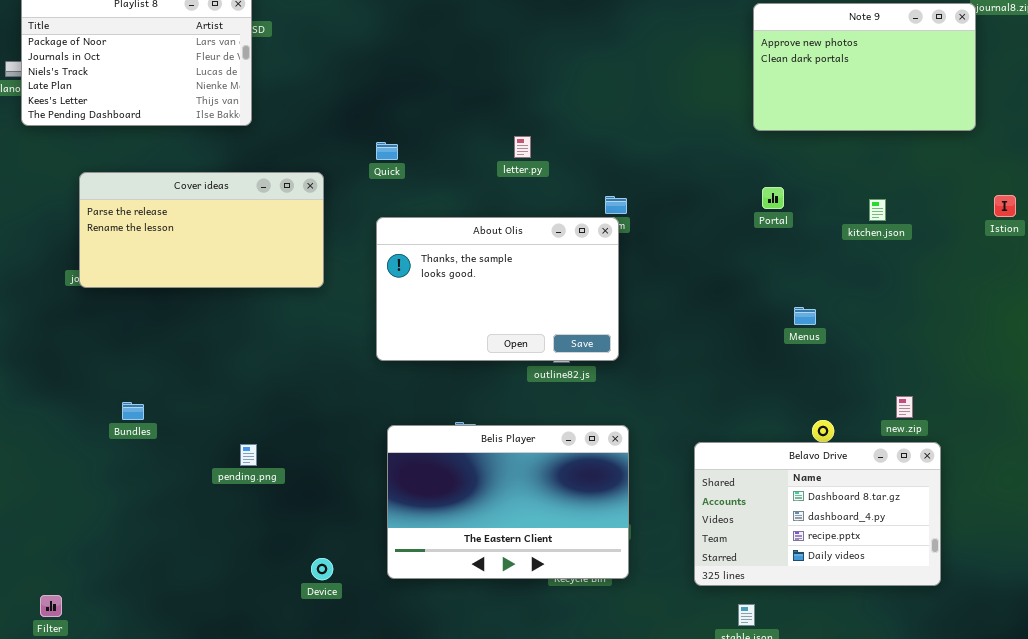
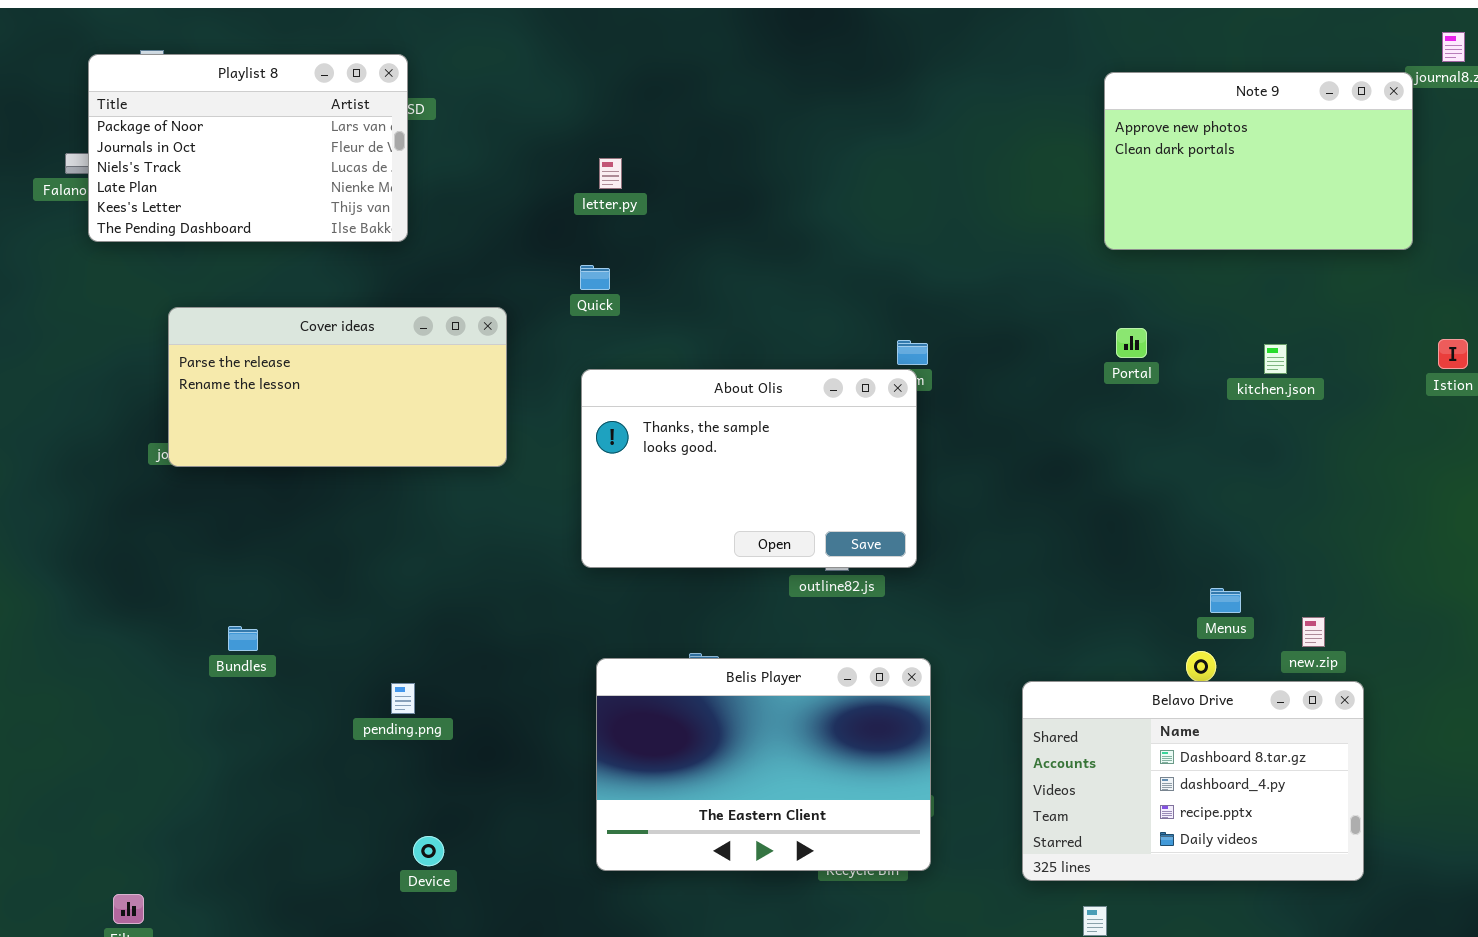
letter.py: [514,136,531,158] -> [599,158,622,189], moved
Menus: [794,307,816,325] -> [1210,588,1241,613], moved
Device: [311,558,333,580] -> [413,836,444,866], moved

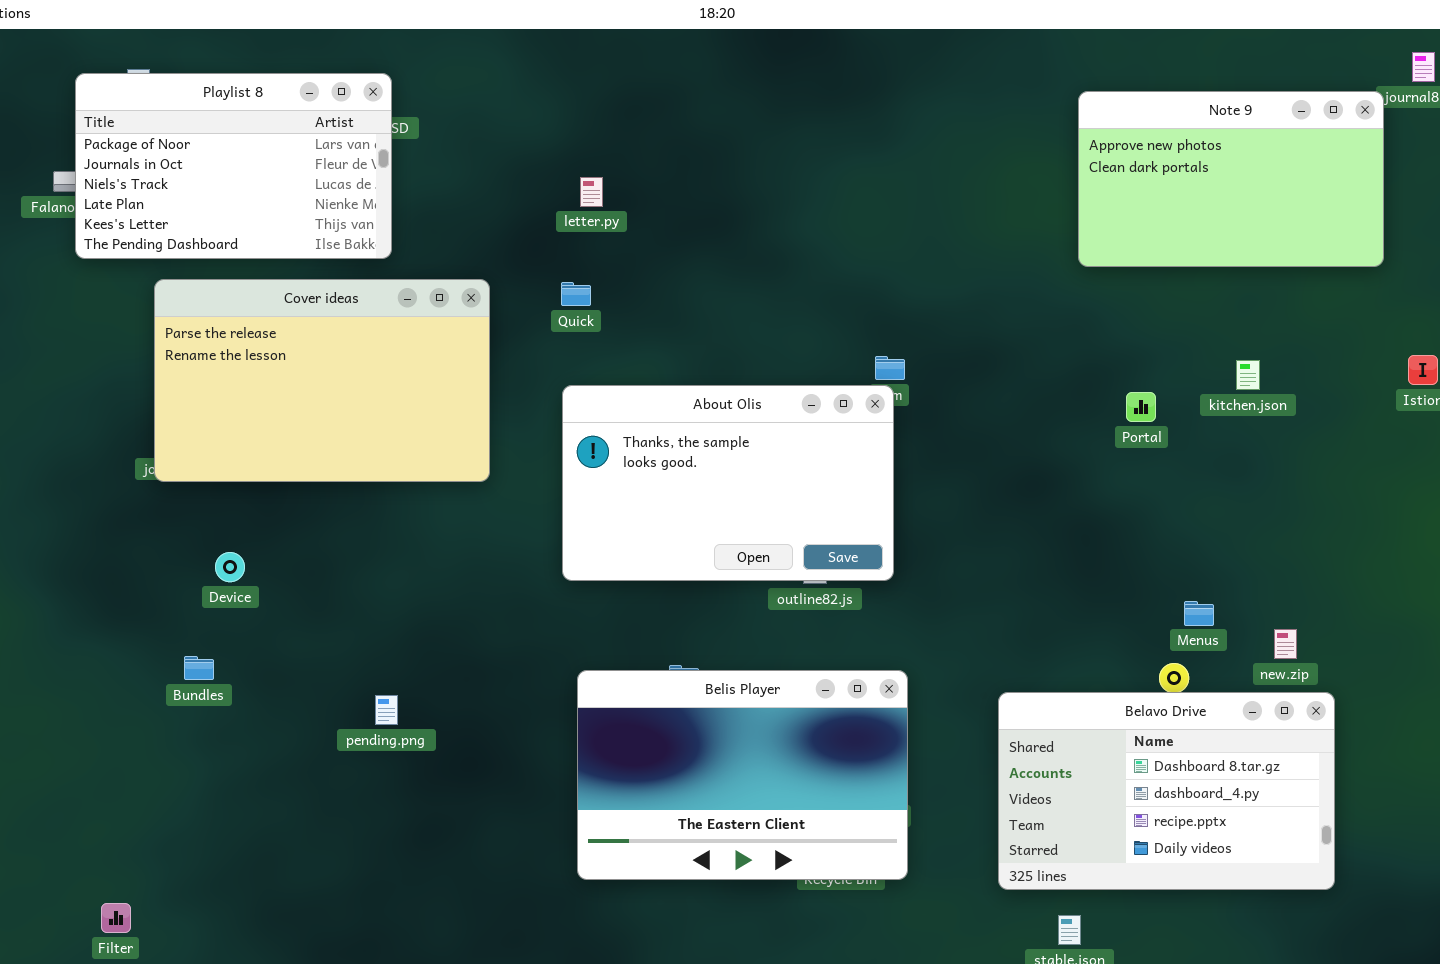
Cover ideas: [168,307,507,467] -> [154,279,490,482], resized
Portal: [1116,328,1147,358] -> [1126,392,1156,422], moved
Bundles: [228,626,258,651] -> [184,656,214,680], moved
Device: [413,836,444,866] -> [215,552,245,582], moved

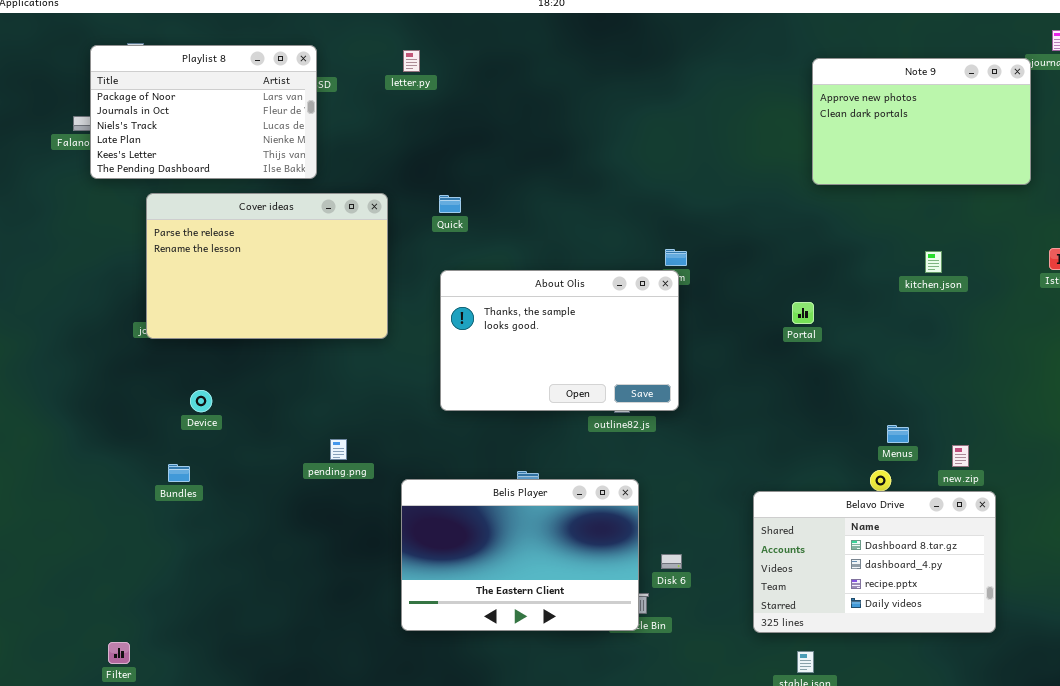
letter.py: [580,177,603,207] -> [403,50,420,72], moved
Portal: [1126,392,1156,422] -> [792,302,814,324], moved
Belis Player: [577,670,908,880] -> [401,479,639,631], moved
pending.png: [375,695,398,725] -> [330,439,347,460], moved

